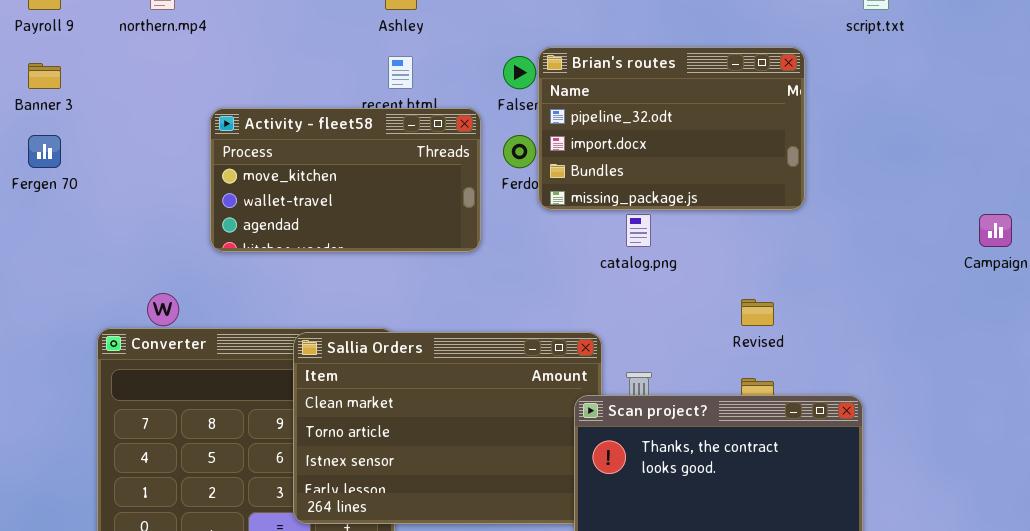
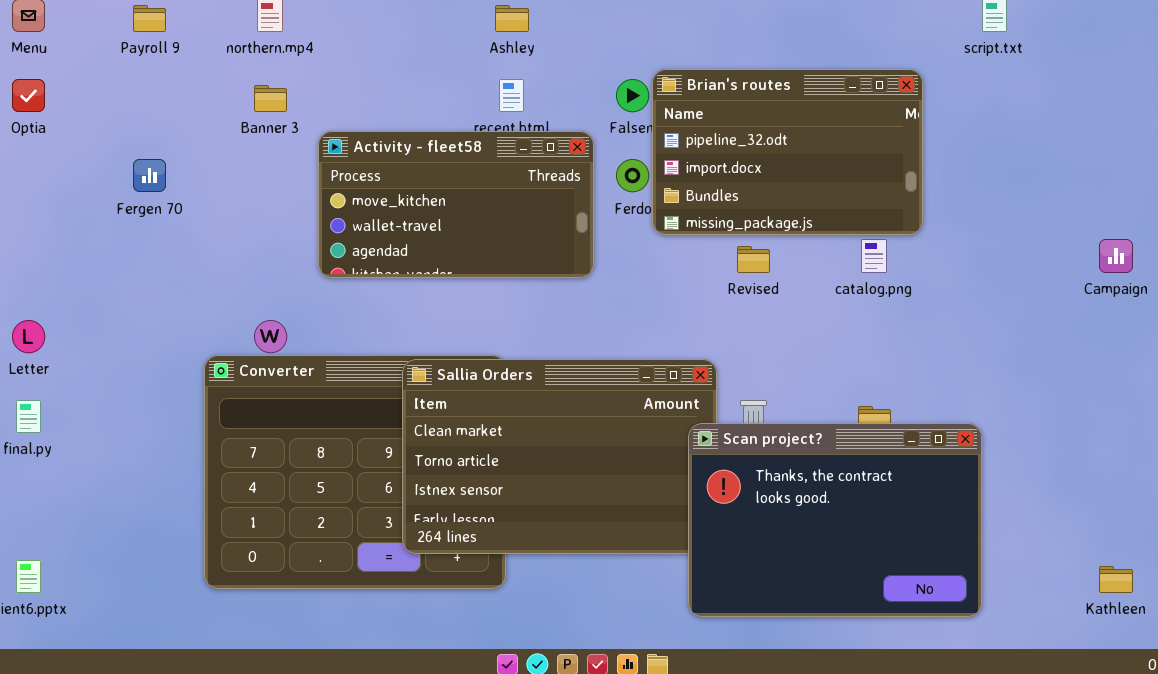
Banner 3: [28,63,61,89] -> [254,85,287,112], moved
catalog.png: [626,214,651,247] -> [861,239,887,273], moved
Revised: [741,299,774,326] -> [737,246,770,273], moved

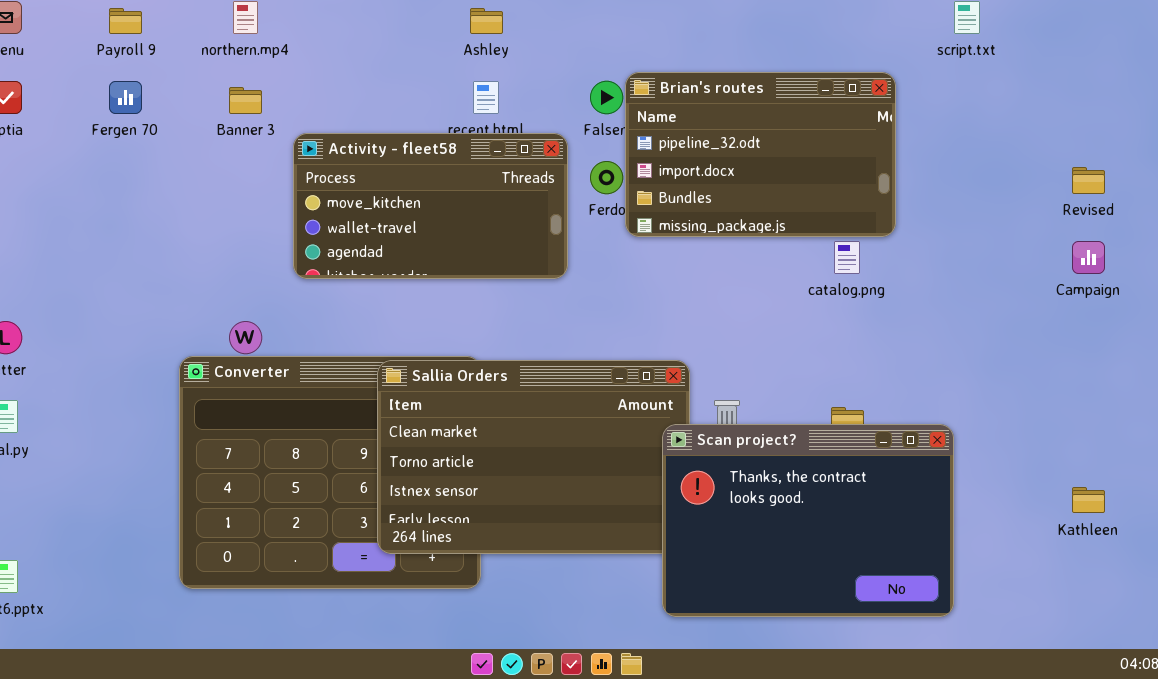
Fergen 70: [133,159,166,192] -> [109,81,142,114], moved
Revised: [737,246,770,273] -> [1072,167,1105,194], moved
Kathleen: [1099,566,1133,593] -> [1072,487,1105,513], moved

